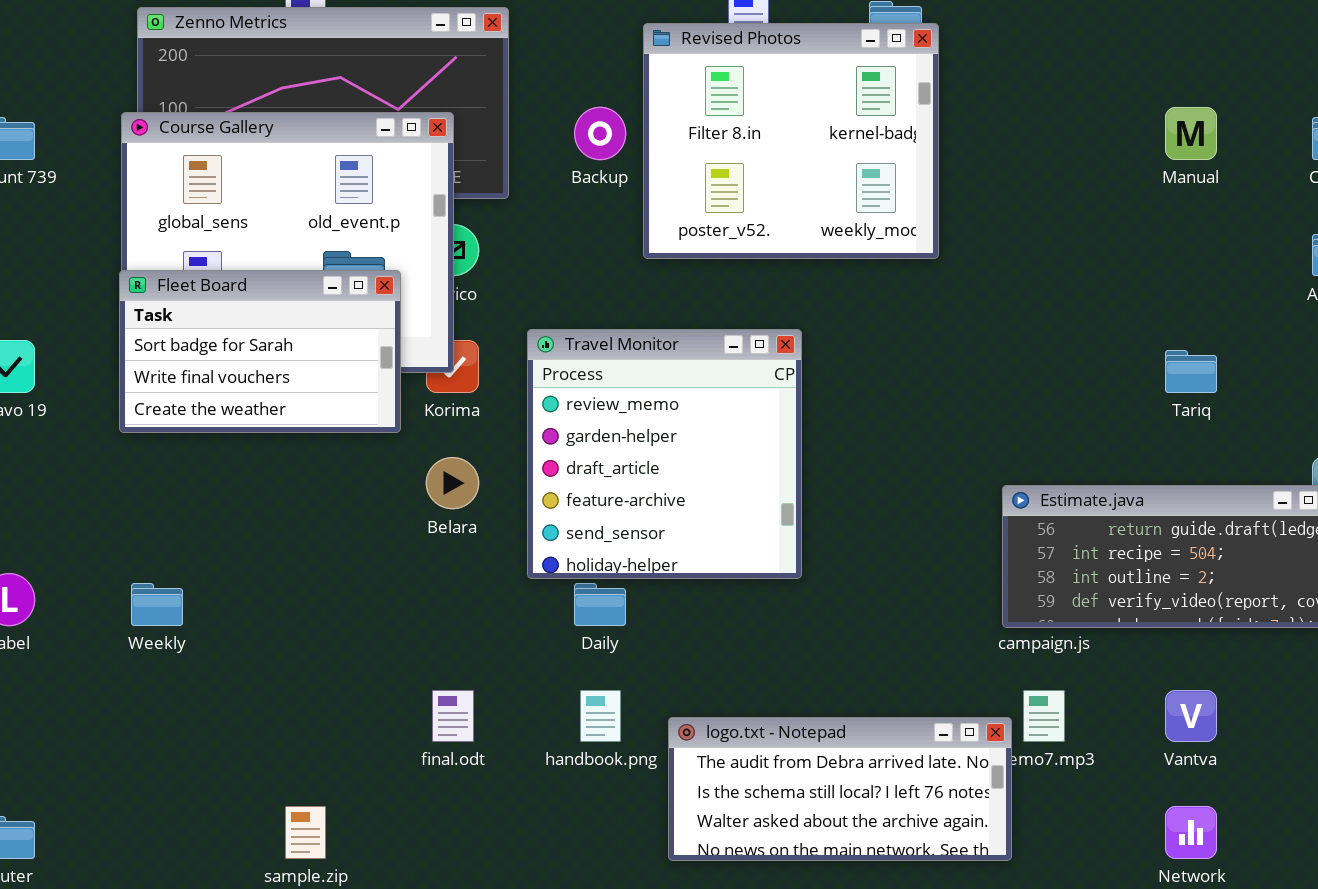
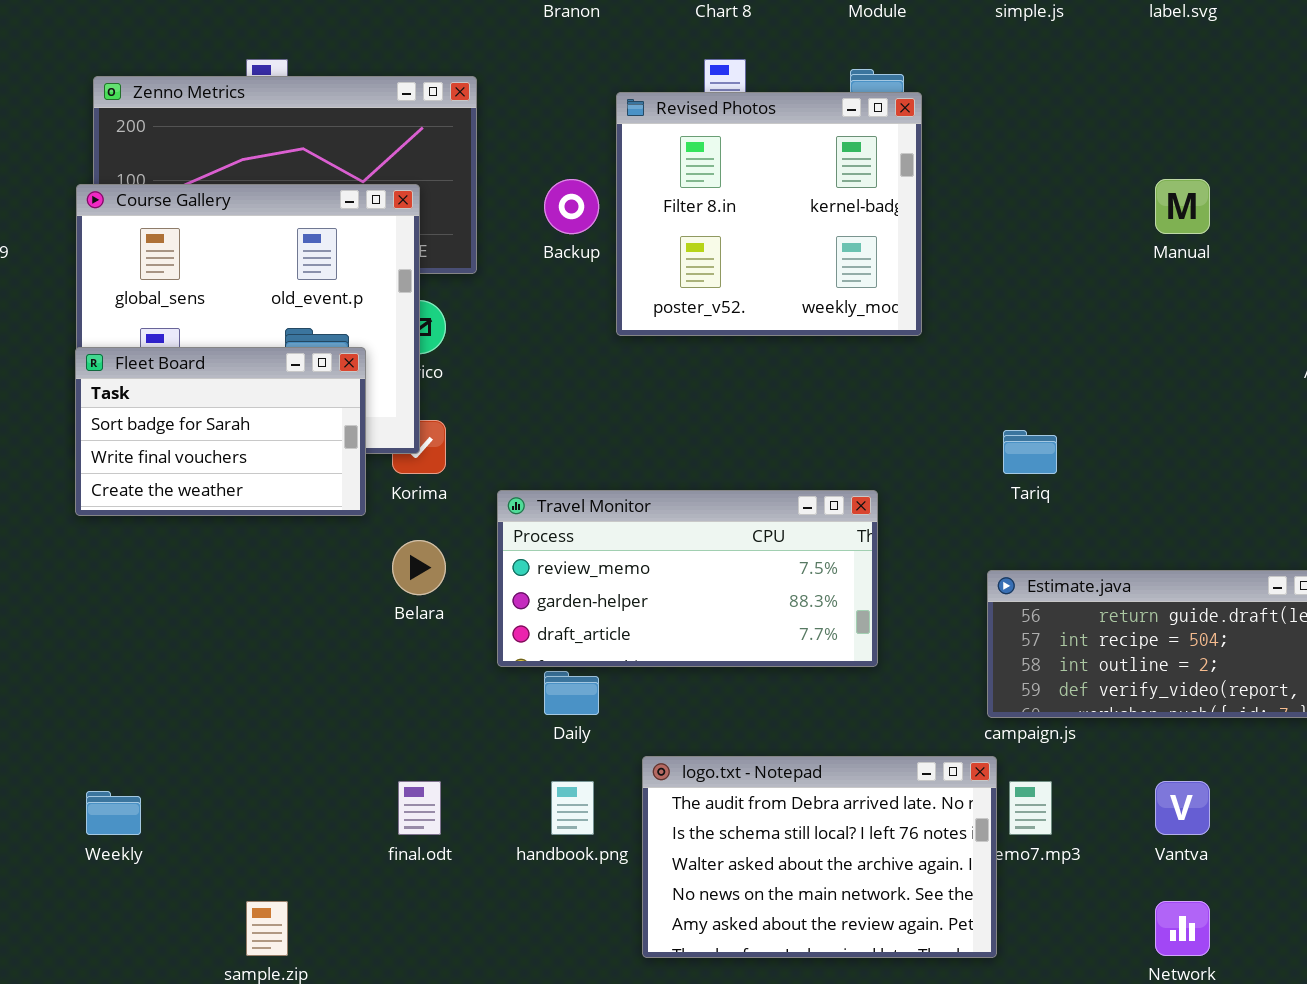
Travel Monitor: [527,329,802,579] -> [497,490,878,667], resized
Tariq: [1165,350,1217,393] -> [1003,430,1057,474], moved
Weekly: [131,583,183,626] -> [86,791,141,835], moved
logo.txt - Notepad: [668,717,1012,861] -> [642,756,997,958], resized

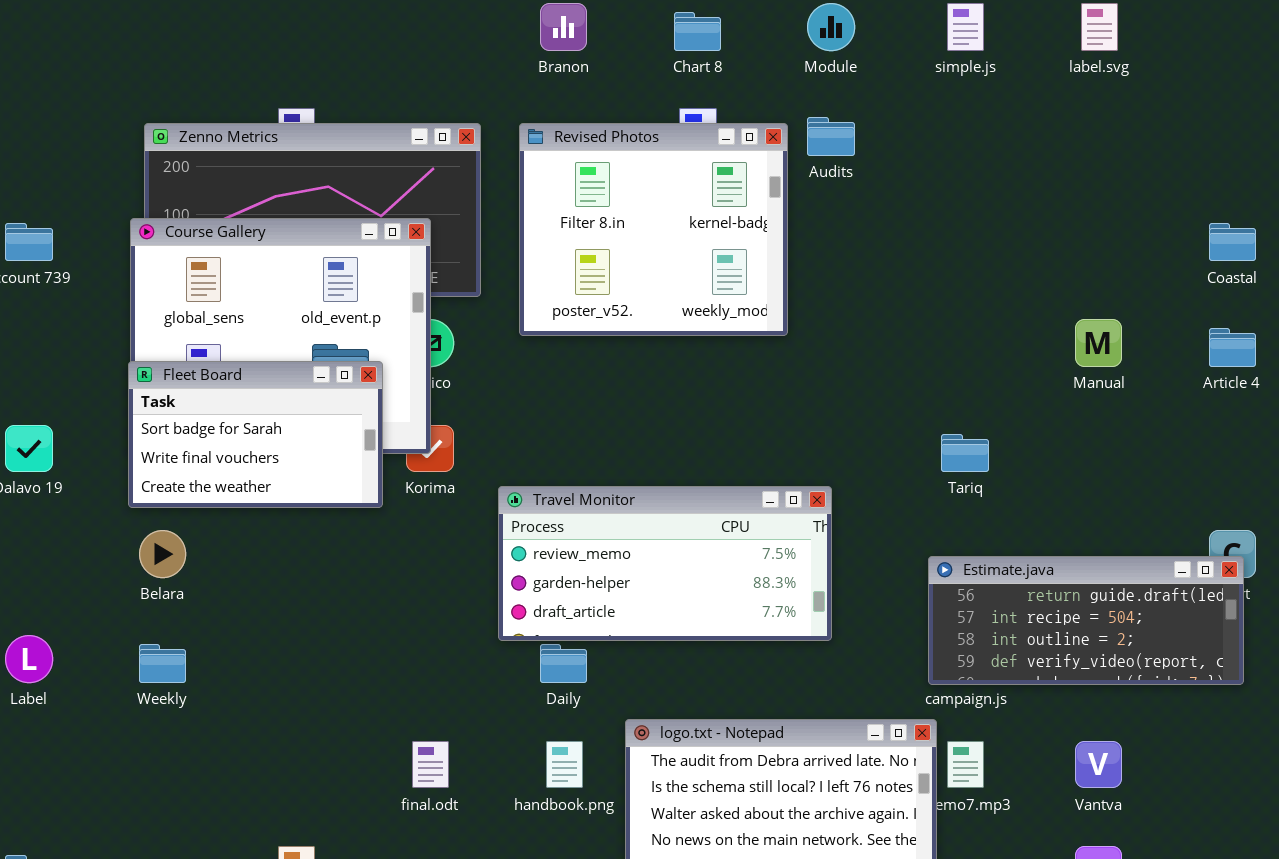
Revised Photos: [616,92,922,336] -> [519,123,788,336], moved
Manual: [1155,179,1210,234] -> [1075,319,1122,367], moved
Belara: [392,540,446,595] -> [139,530,186,578], moved
Weekly: [86,791,141,835] -> [139,644,186,683], moved

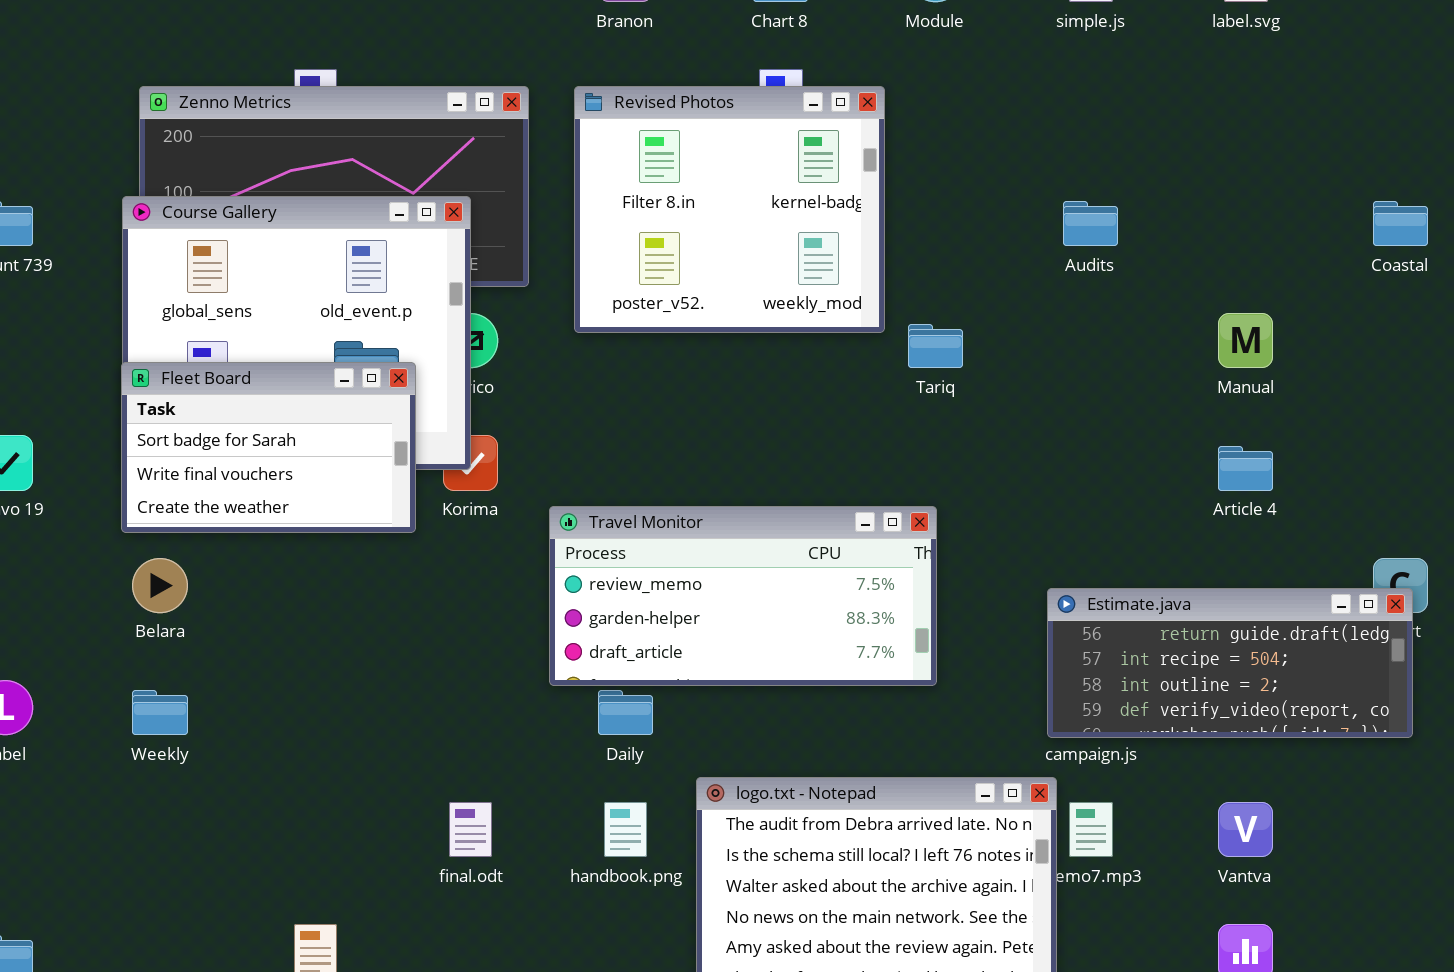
Audits: [807,117,855,156] -> [1063,201,1118,246], moved
Article 4: [1209,328,1256,367] -> [1218,446,1273,491], moved
Tariq: [941,434,989,472] -> [908,324,963,368], moved

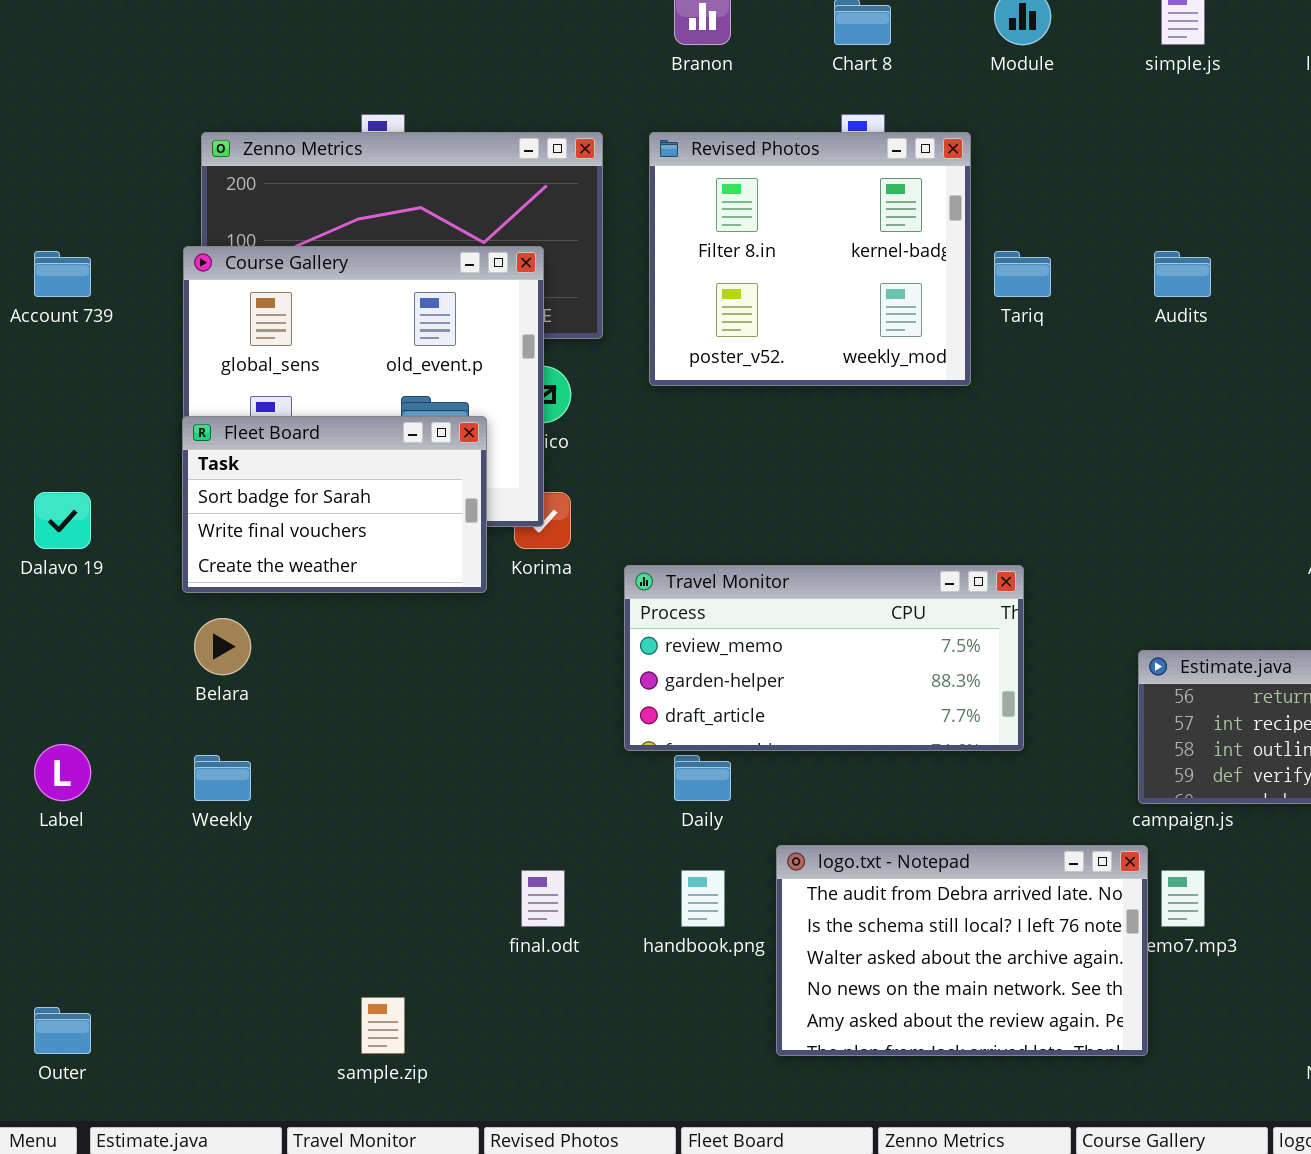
Tariq: [908,324,963,368] -> [994,251,1051,297], moved

